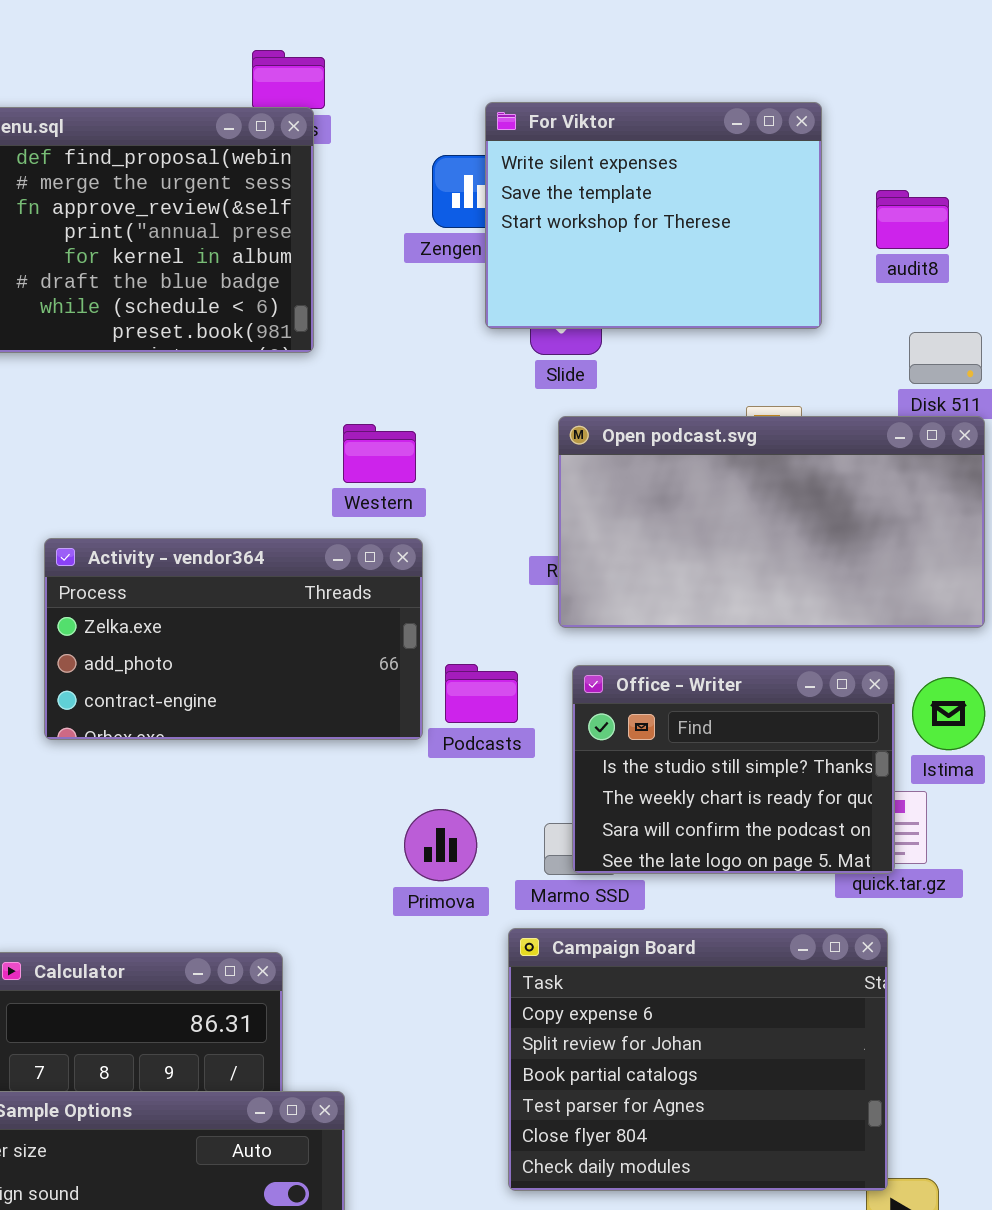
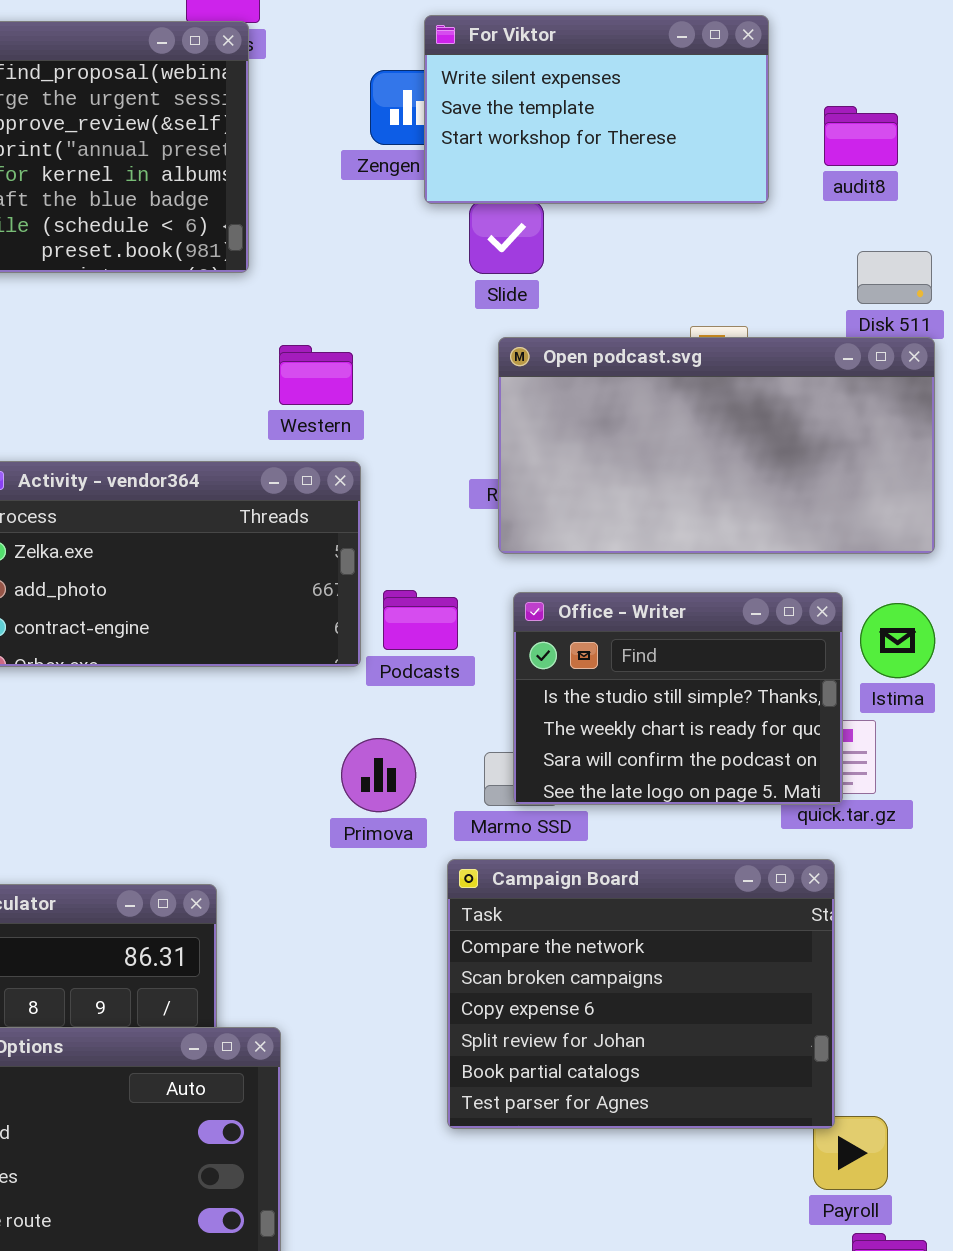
For Viktor: [485,102,822,329] -> [424,15,769,204], resized
Campaign Board: [508,928,888,1191] -> [447,859,835,1129], scrolled up 2 rows

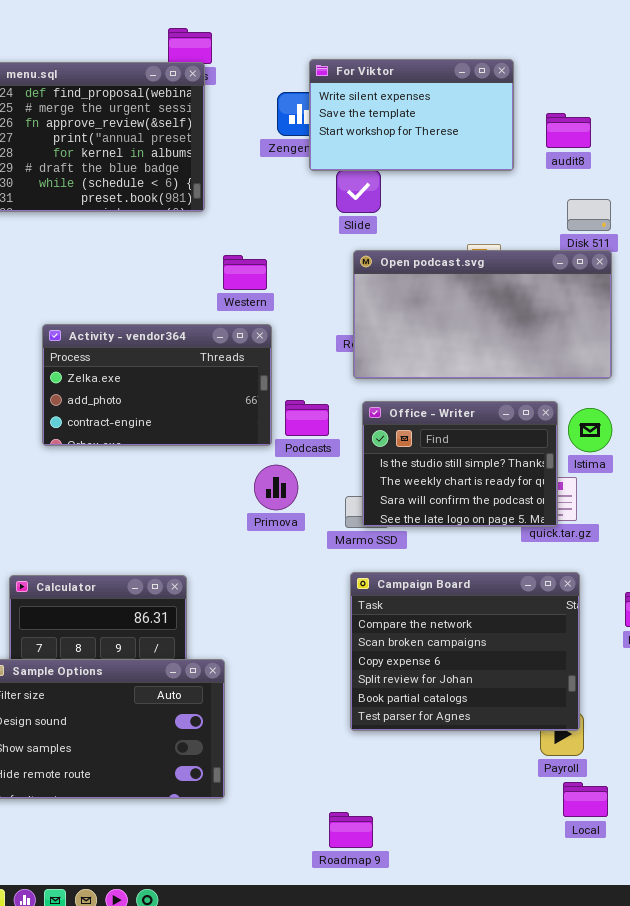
Primova: [341,738,416,812] -> [254,465,298,510], moved
Campaign Board: [447,859,835,1129] -> [350,572,580,731], moved

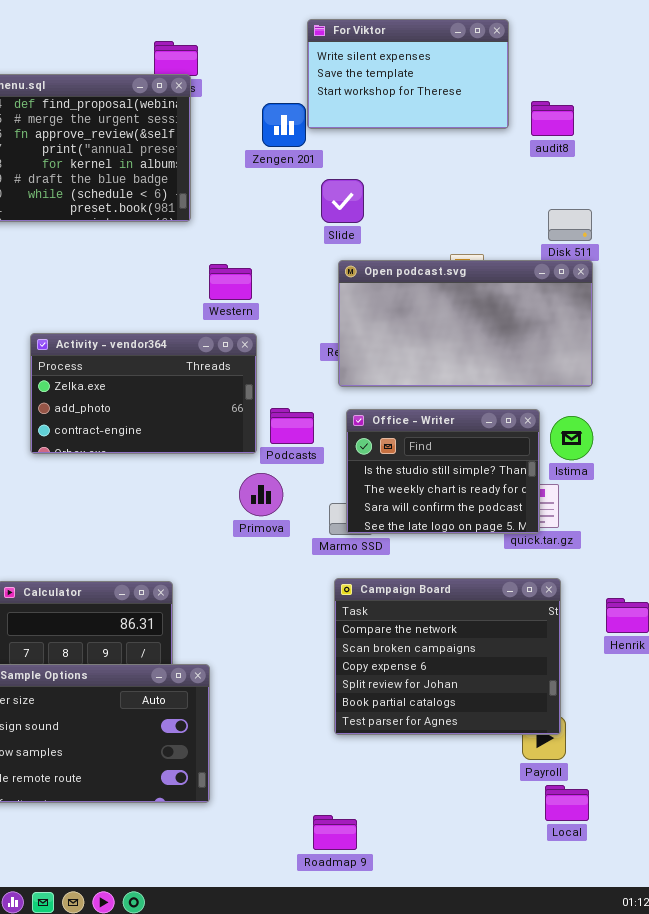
For Viktor: [309,59,514,171] -> [307,19,509,129], moved
audit8: [546,113,591,148] -> [531,101,574,136], moved

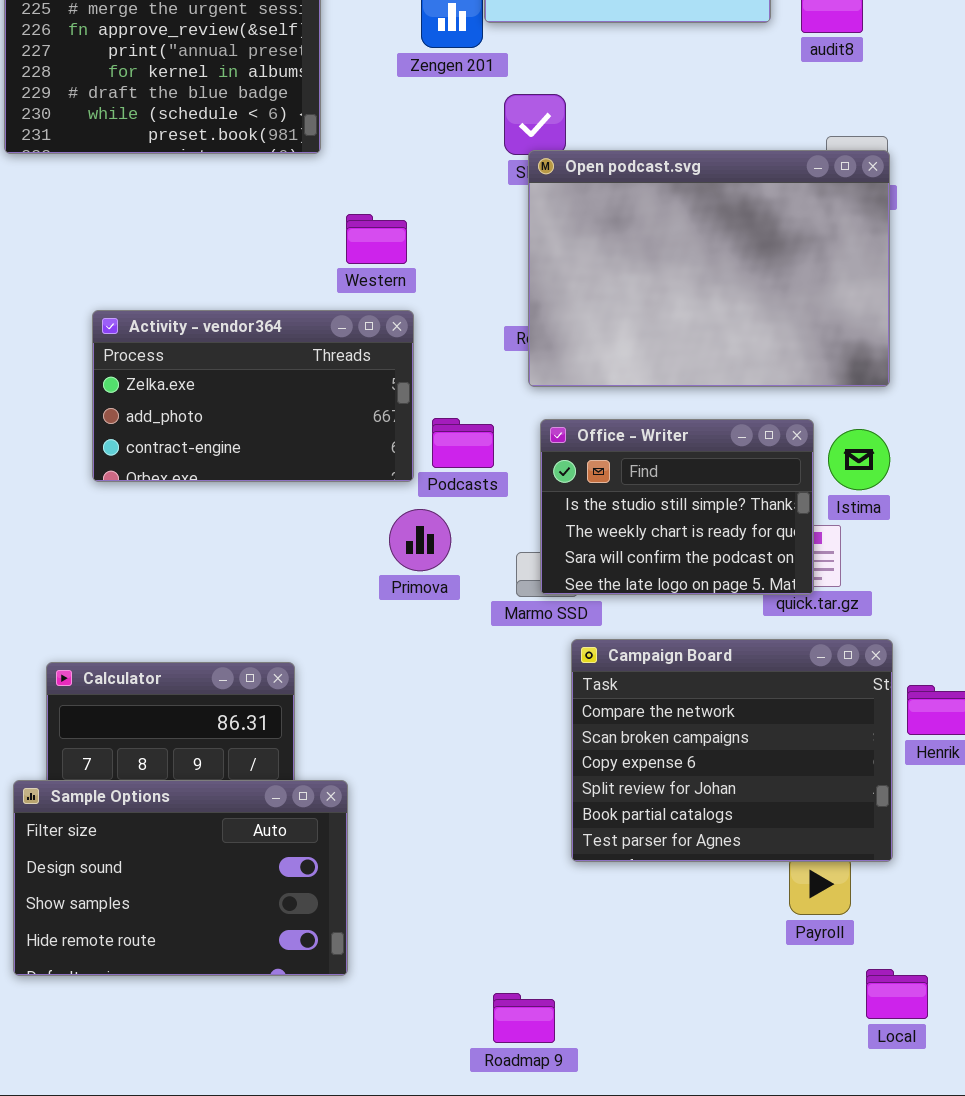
Open podcast.svg: [338,260,593,387] -> [528,150,890,387], resized
Campaign Board: [334,578,561,735] -> [571,639,893,862], moved
Local: [545,785,589,821] -> [866,969,928,1019], moved

